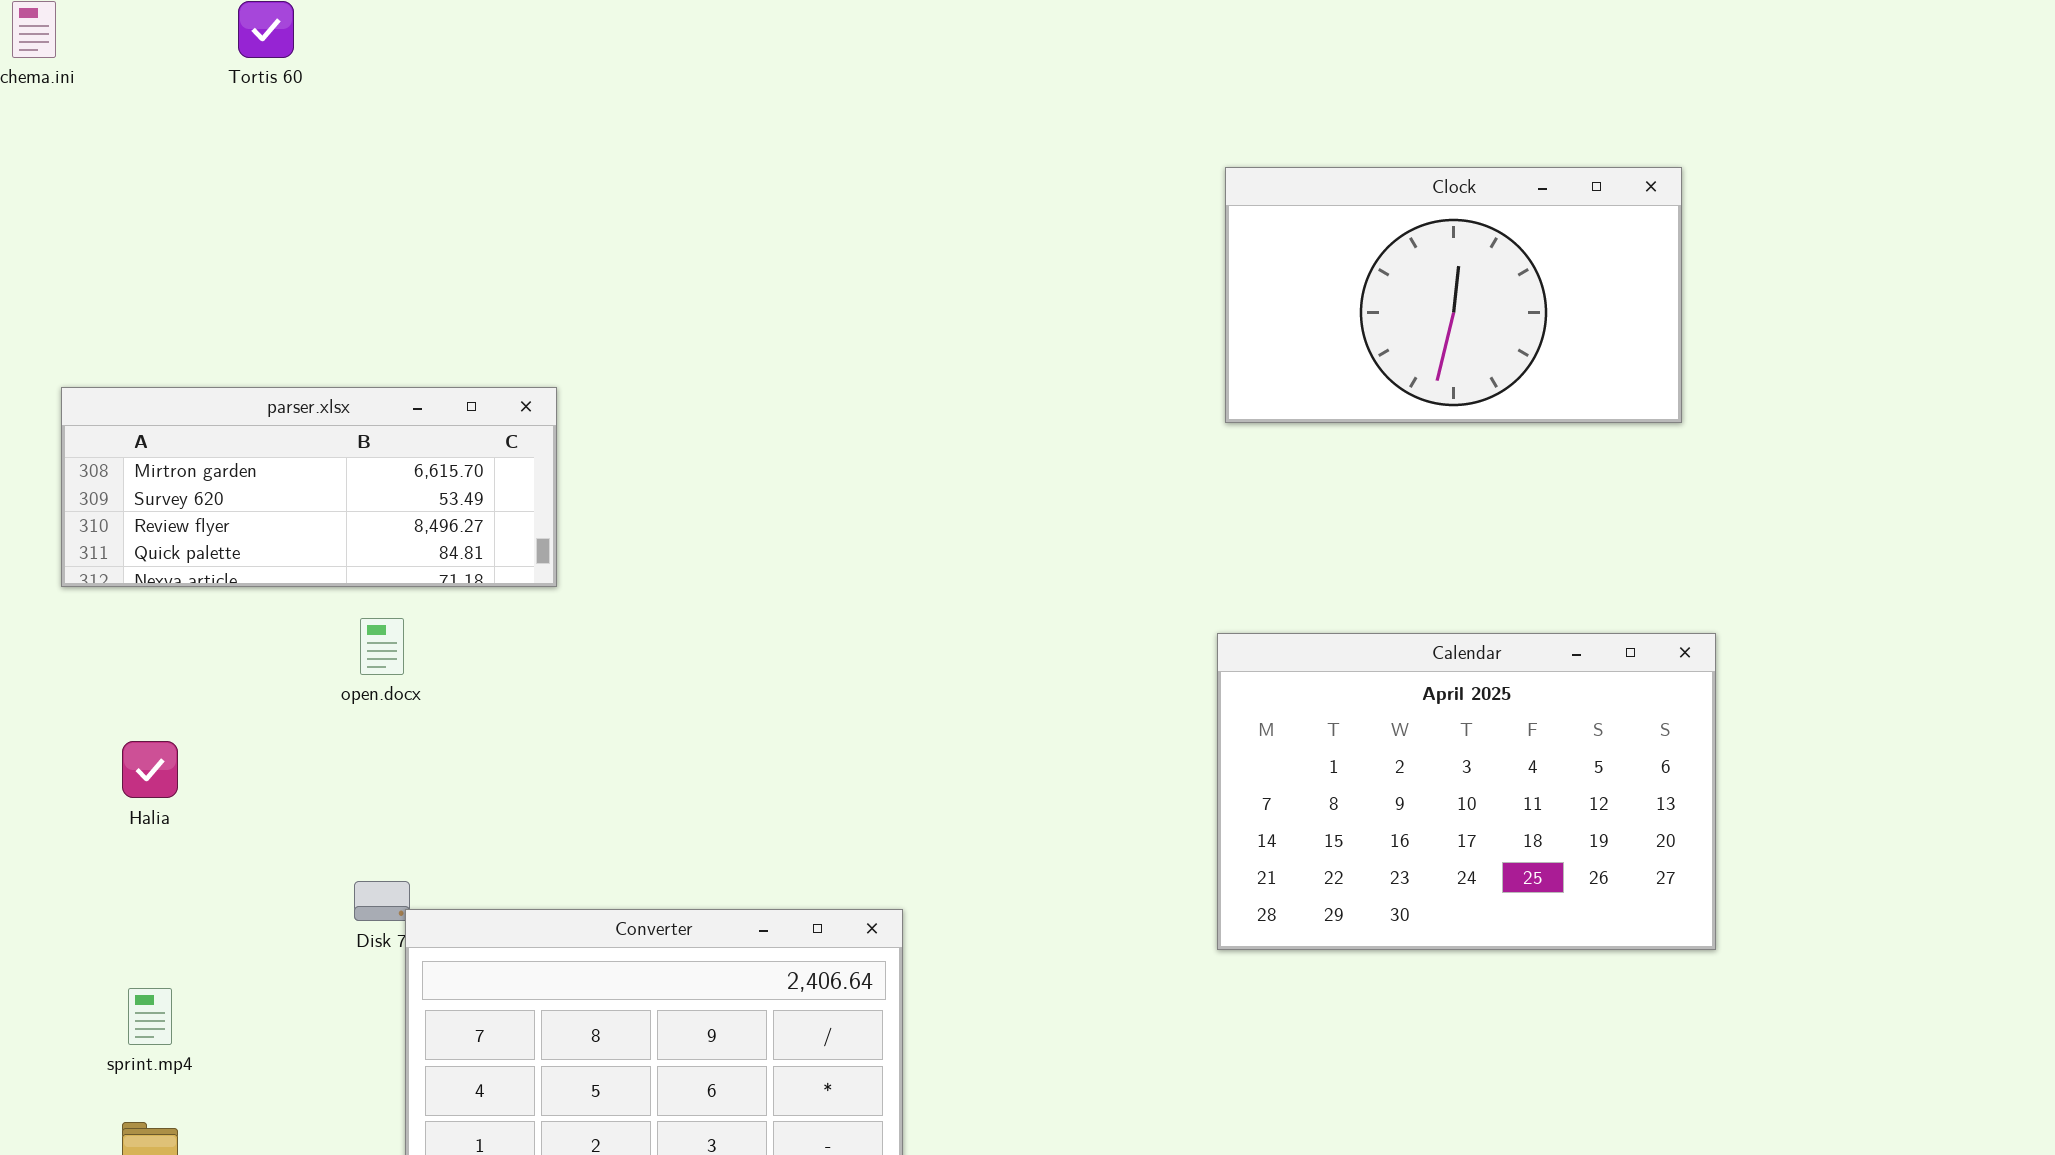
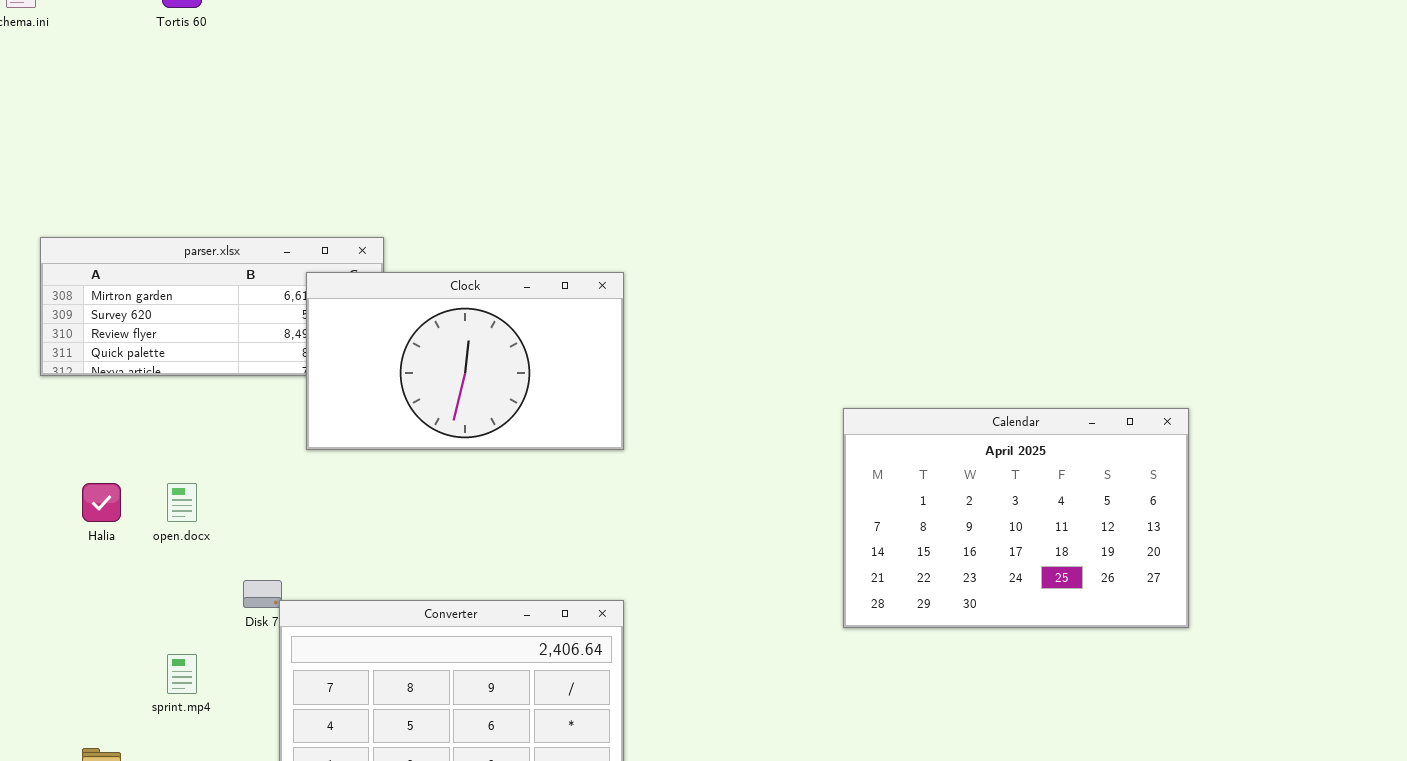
Clock: [1225,167,1682,423] -> [306,272,624,450], moved
open.docx: [360,618,404,675] -> [167,483,197,522], moved
sprint.mp4: [128,988,172,1045] -> [167,654,197,694], moved

